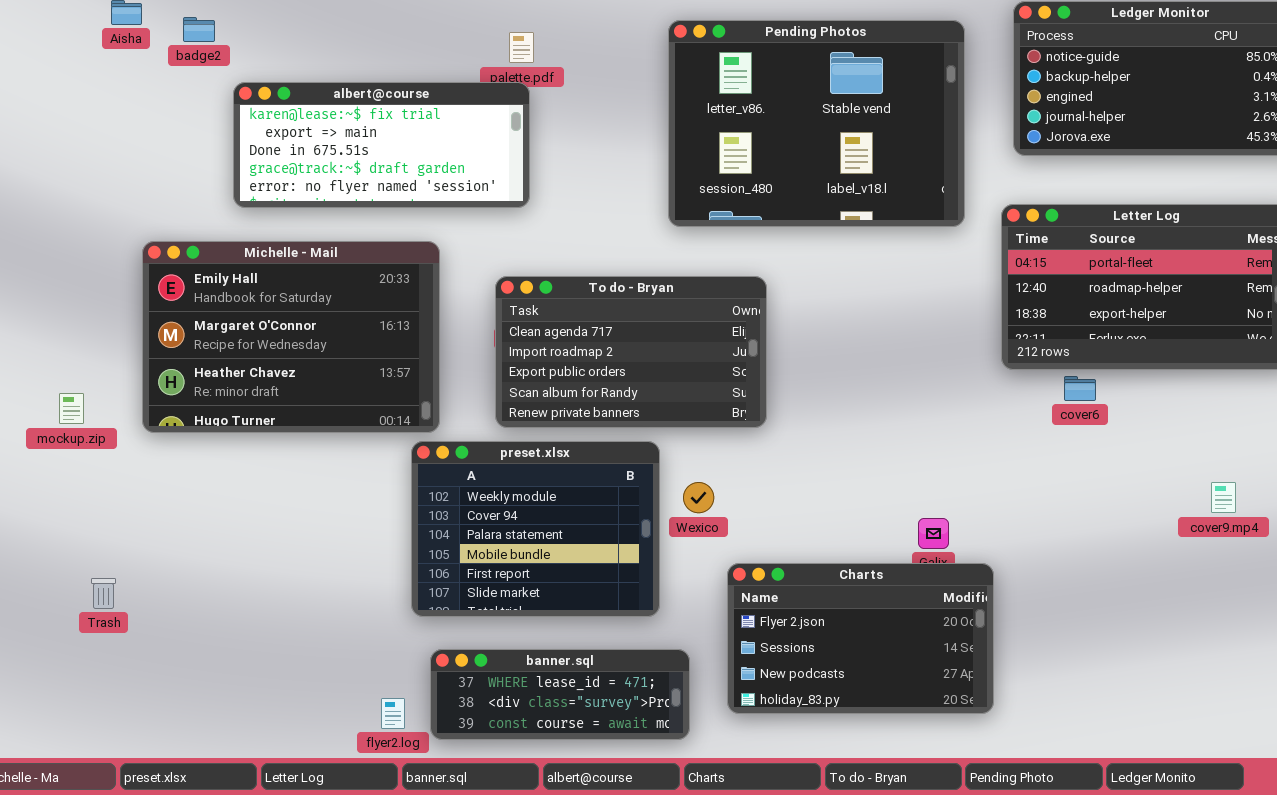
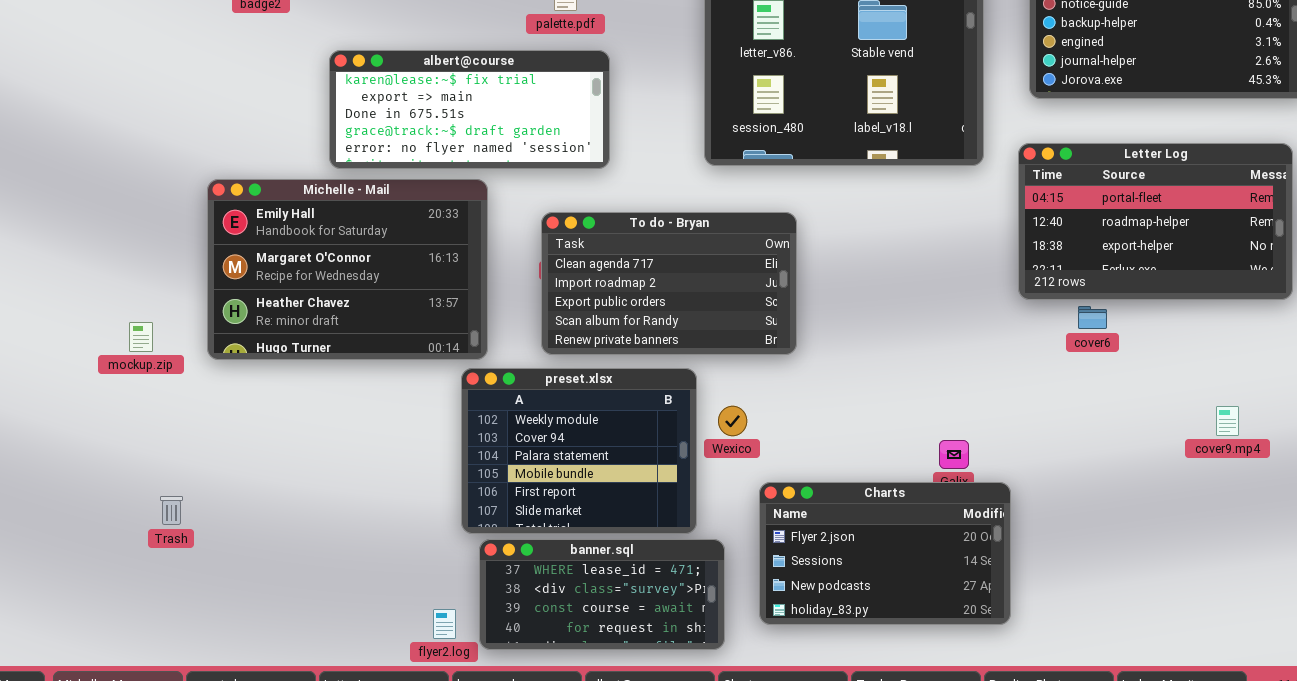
albert@course: [233,82,530,208] -> [329,50,610,169], moved
banner.sql: [430,649,690,740] -> [479,539,725,650], resized

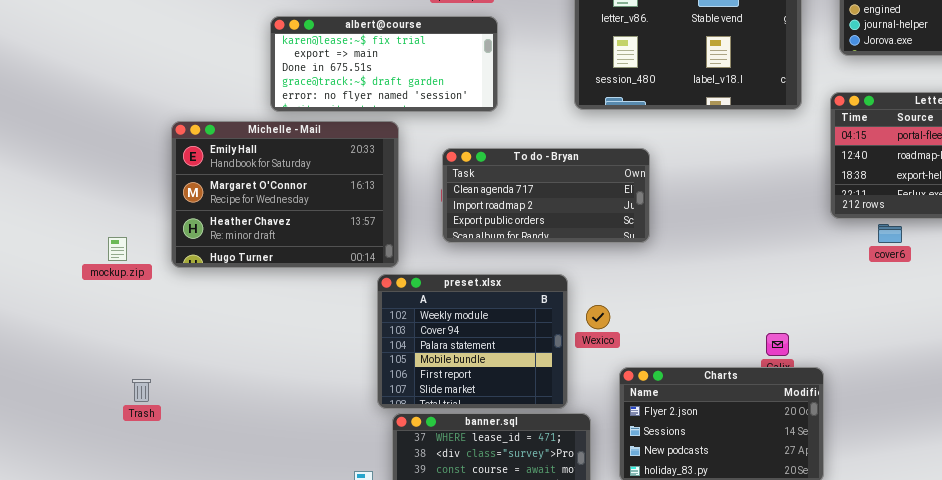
To do - Bryan: [541,212,797,355] -> [442,148,650,243], resized

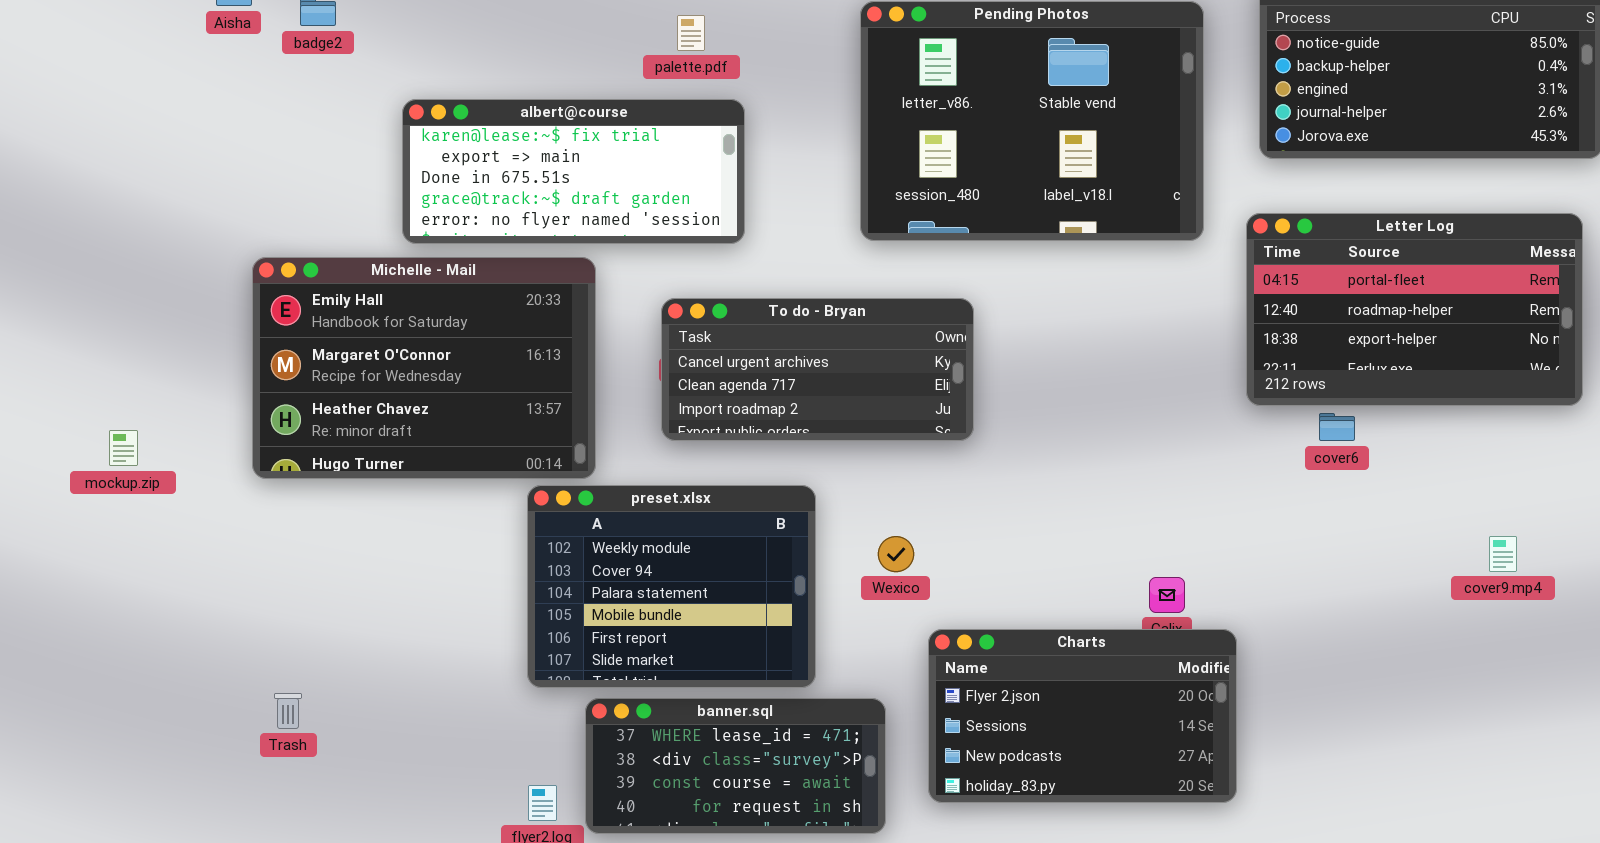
To do - Bryan: [442,148,650,243] -> [661,298,974,441], scrolled up 1 row
mockup.zip: [108,237,127,261] -> [109,430,138,466], moved
preset.xlsx: [377,274,568,409] -> [527,485,816,688], moved
Trash: [132,379,151,402] -> [274,693,302,729], moved

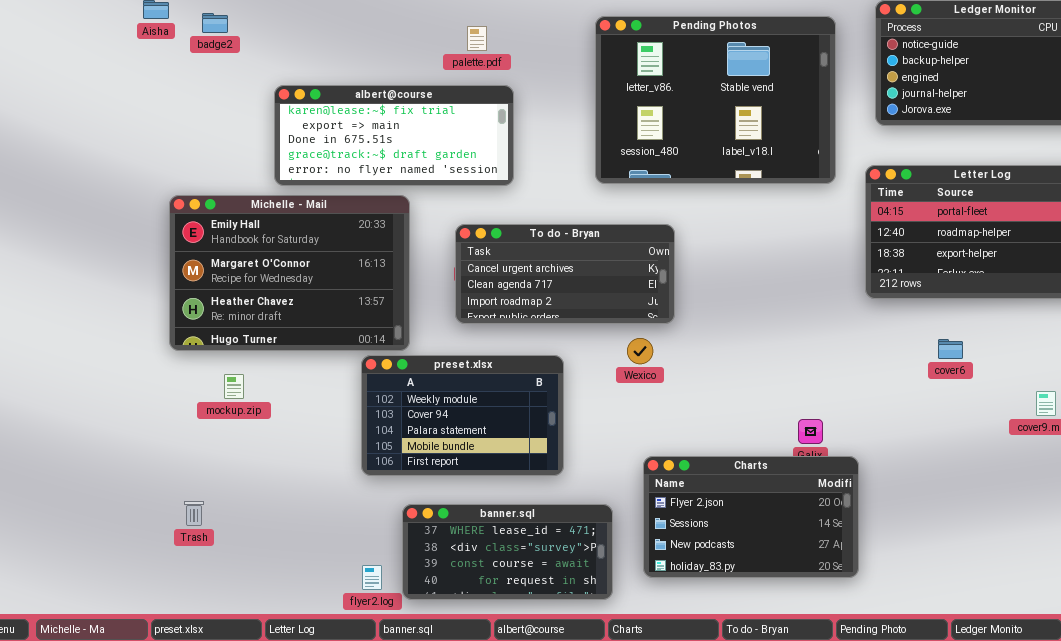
cover6: [1319,413,1355,441] -> [938,339,963,359], moved
mockup.zip: [109,430,138,466] -> [224,374,244,399], moved
preset.xlsx: [527,485,816,688] -> [361,355,564,476], resized
Wexico: [878,536,914,572] -> [627,338,653,364], moved

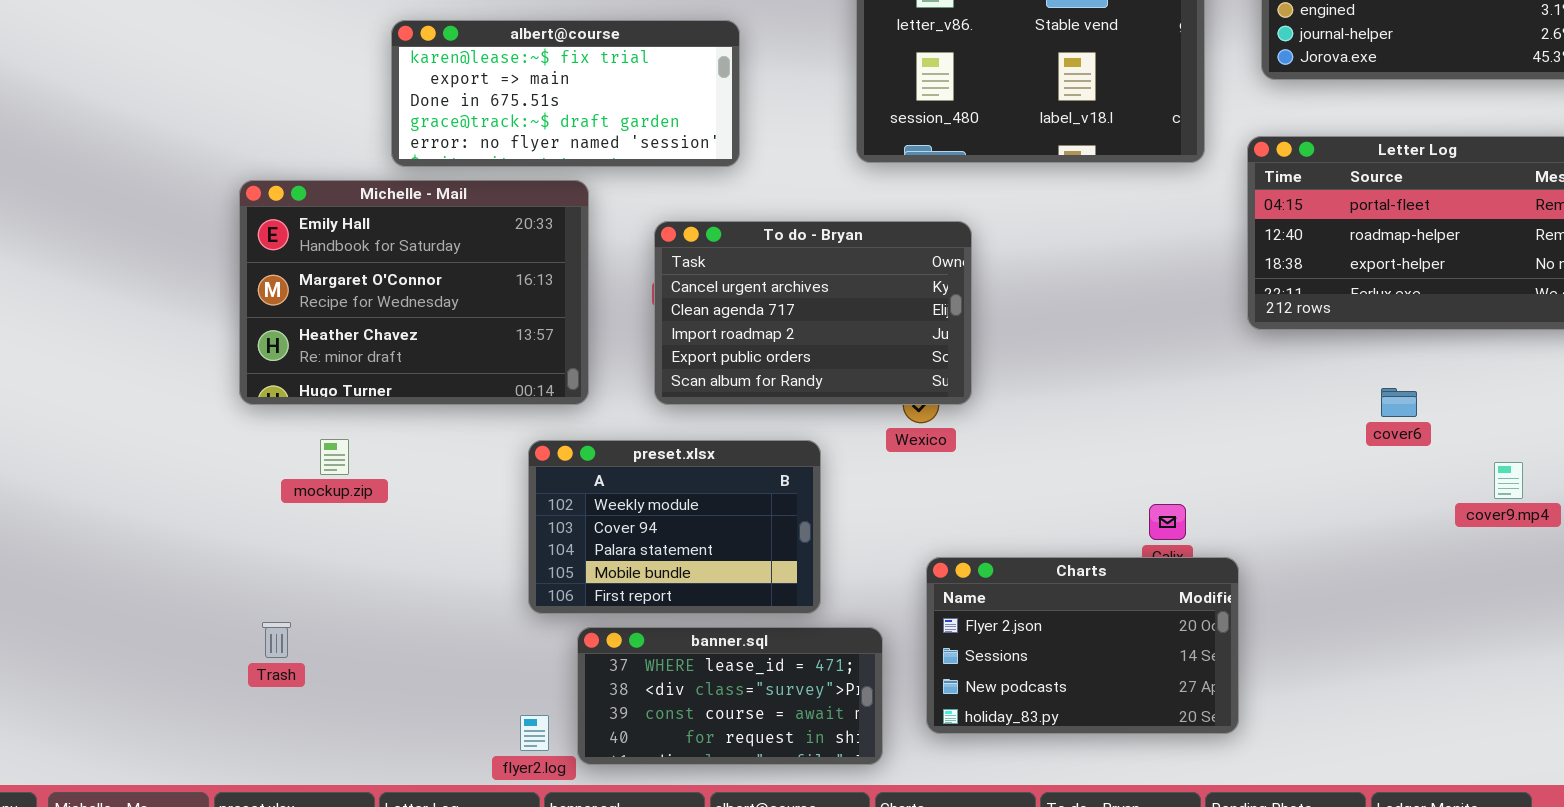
To do - Bryan: [455,224,675,324] -> [654,221,972,405], resized
cover6: [938,339,963,359] -> [1381,388,1417,417], moved
preset.xlsx: [361,355,564,476] -> [528,440,821,614], moved

